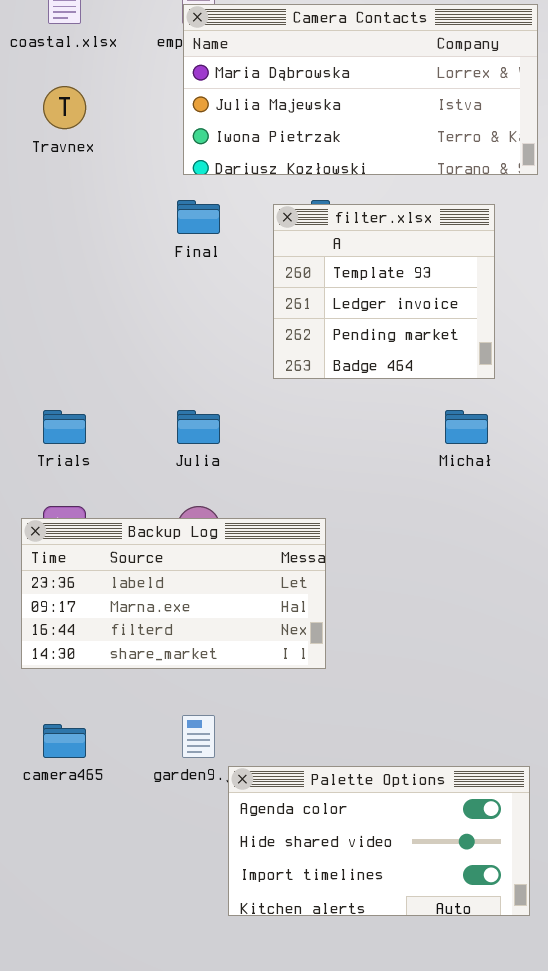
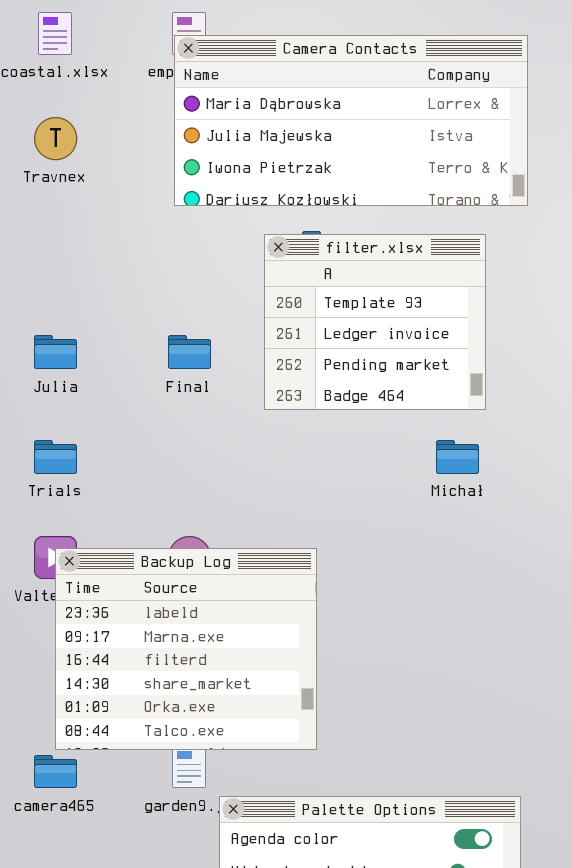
Final: [177,200,220,234] -> [168,335,211,369], moved
Julia: [177,410,220,444] -> [34,335,77,369], moved
Backup Log: [21,518,326,669] -> [55,548,317,750], resized

